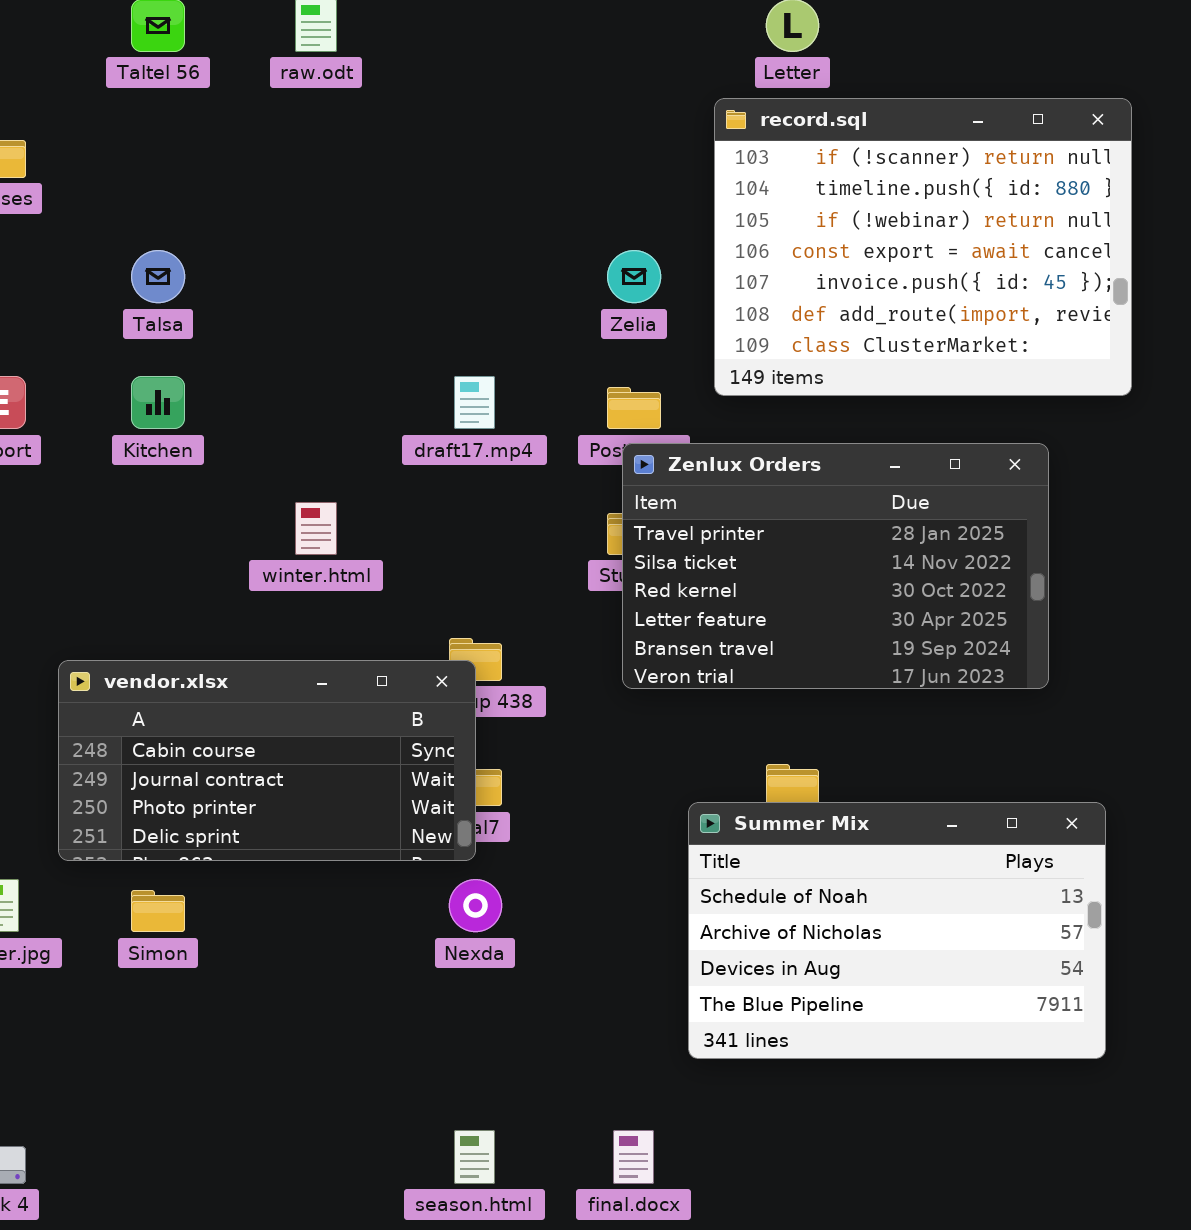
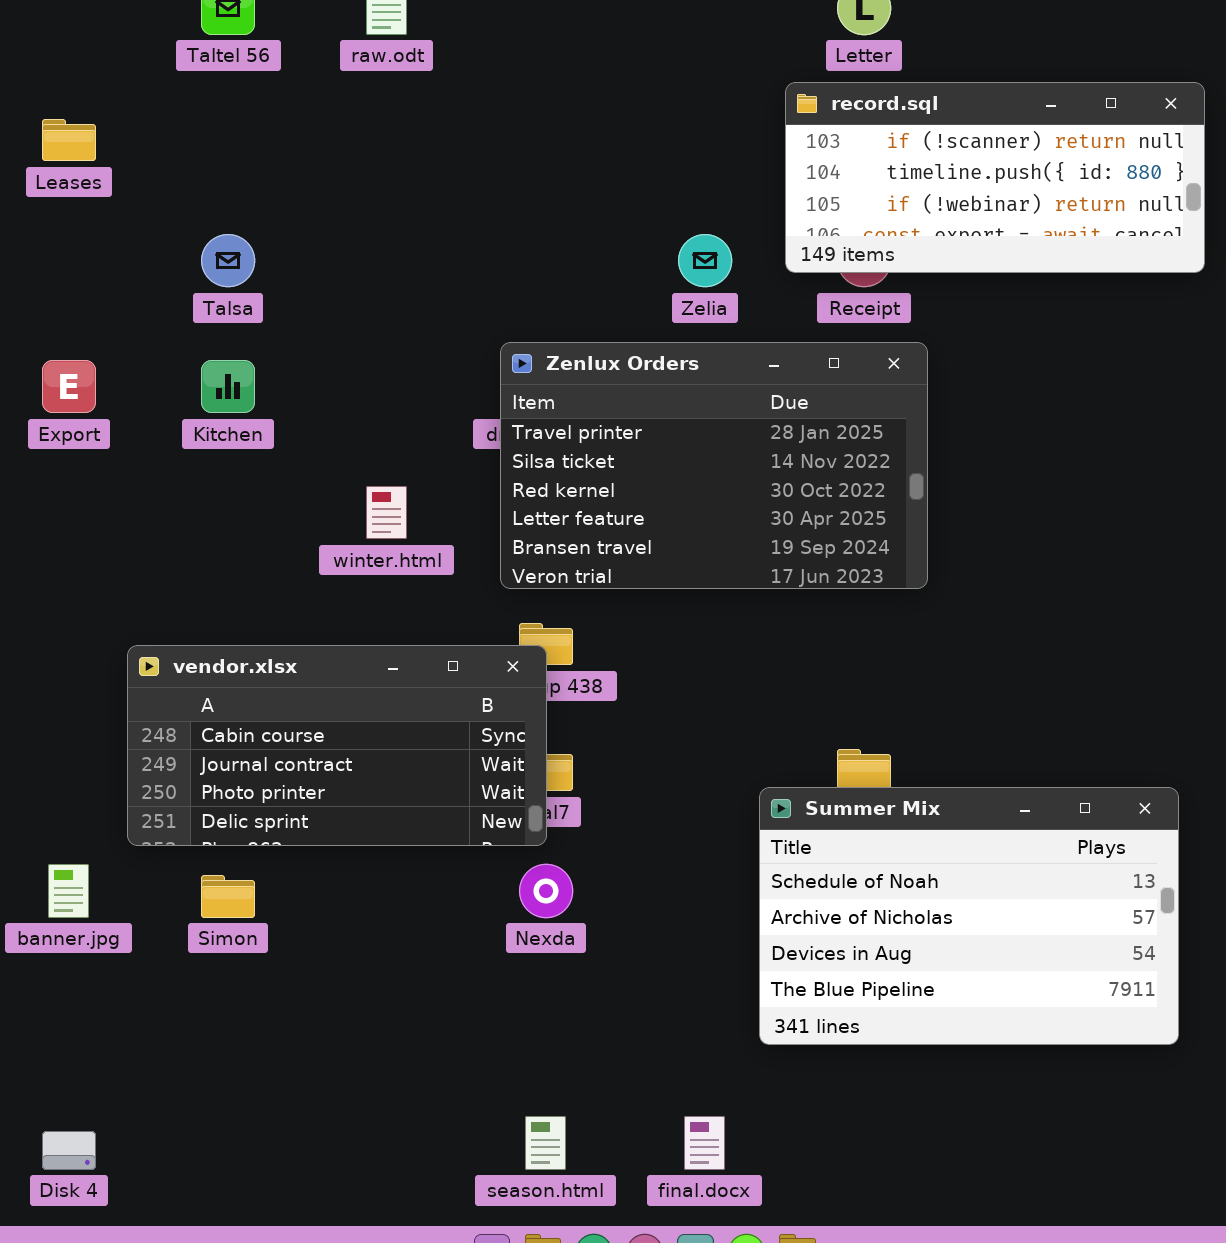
record.sql: [714,98,1132,396] -> [785,82,1205,273], resized
Zenlux Orders: [622,443,1049,689] -> [500,342,928,589], moved

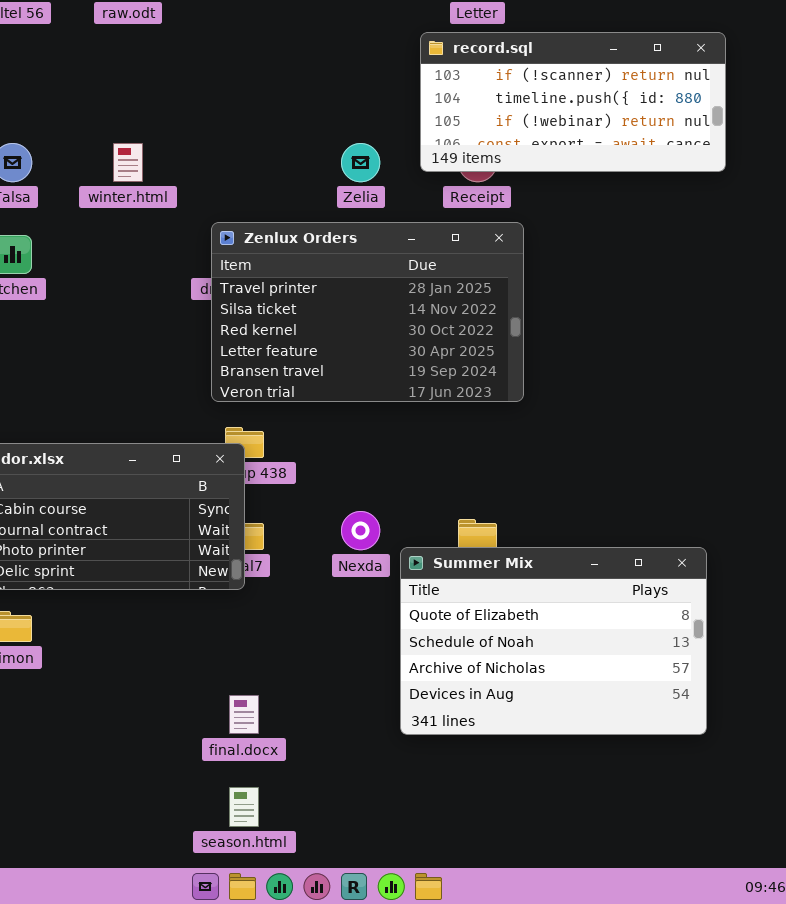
winter.html: [366,486,407,539] -> [113,143,143,182], moved
Summer Mix: [759,787,1179,1045] -> [400,547,707,735], scrolled up 1 row
Nexda: [519,864,573,918] -> [341,511,380,550], moved
final.docx: [684,1116,725,1170] -> [229,695,259,734], moved

